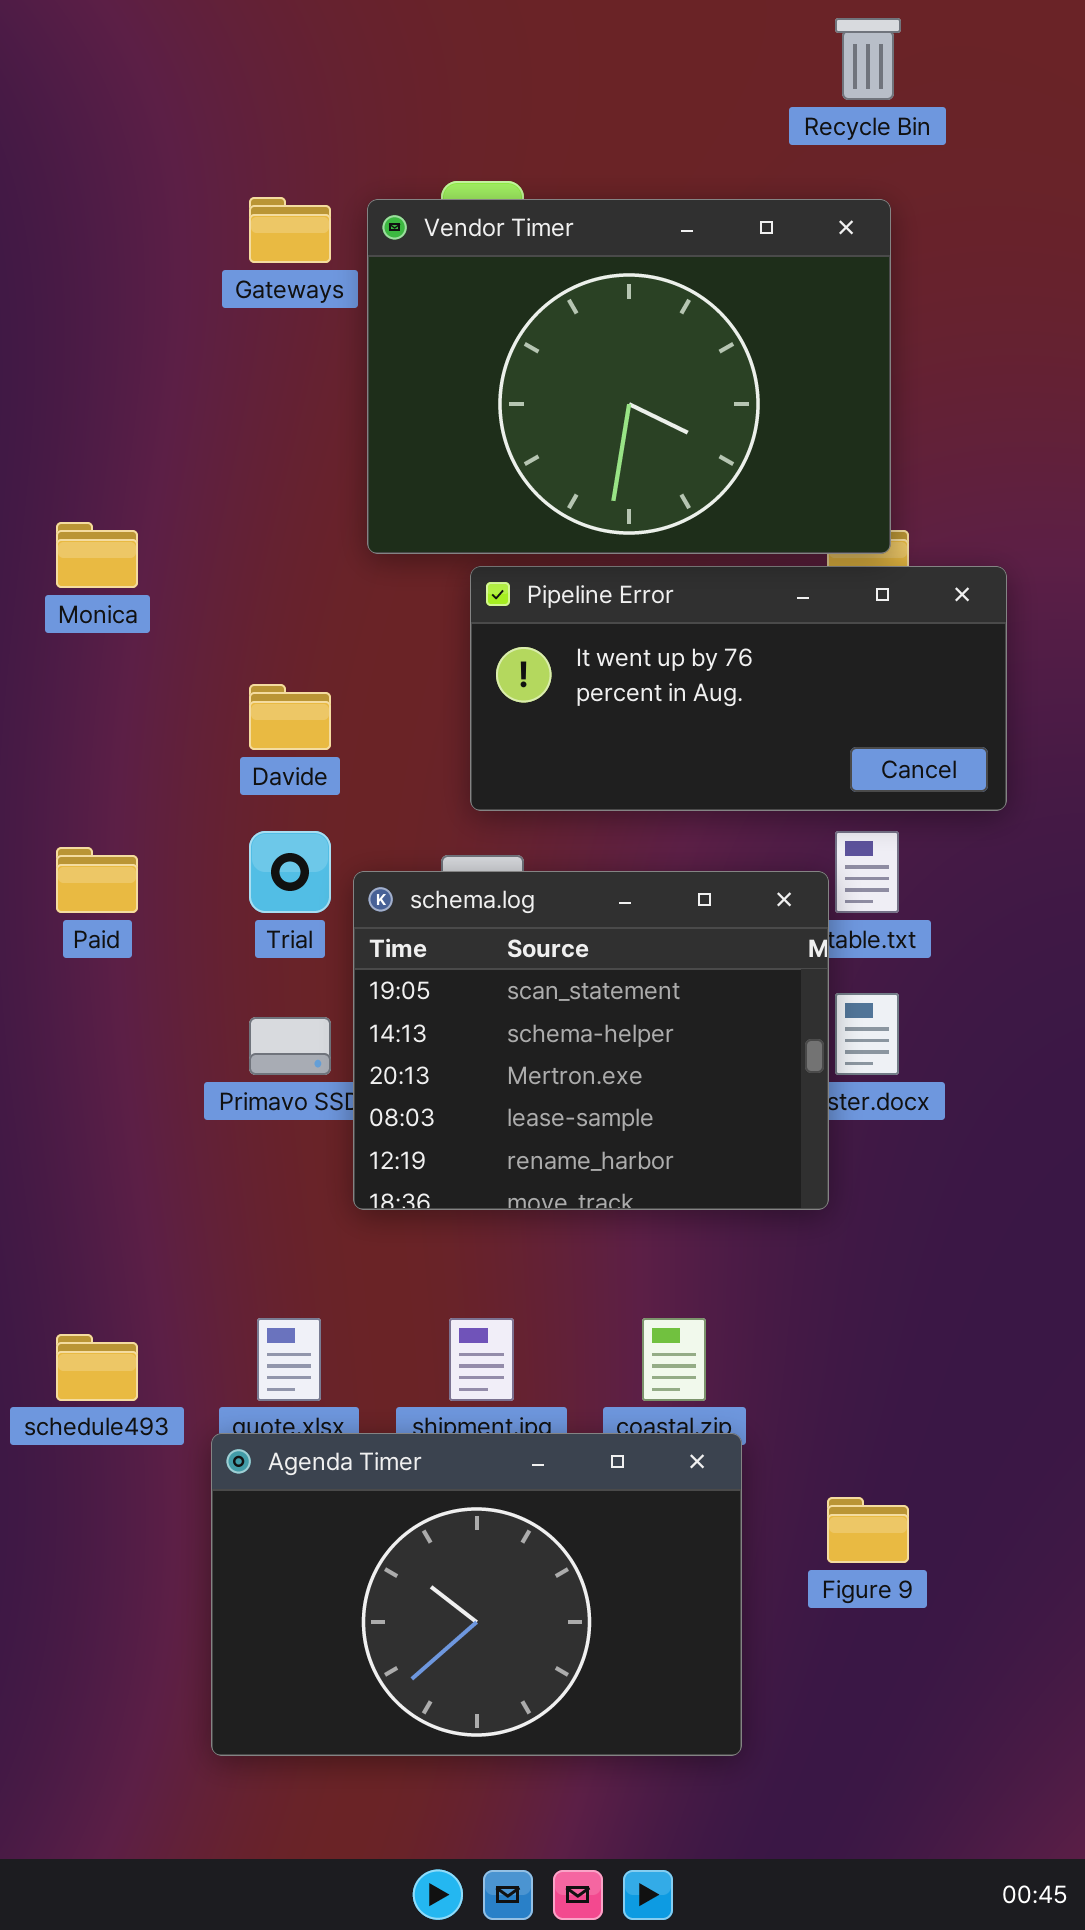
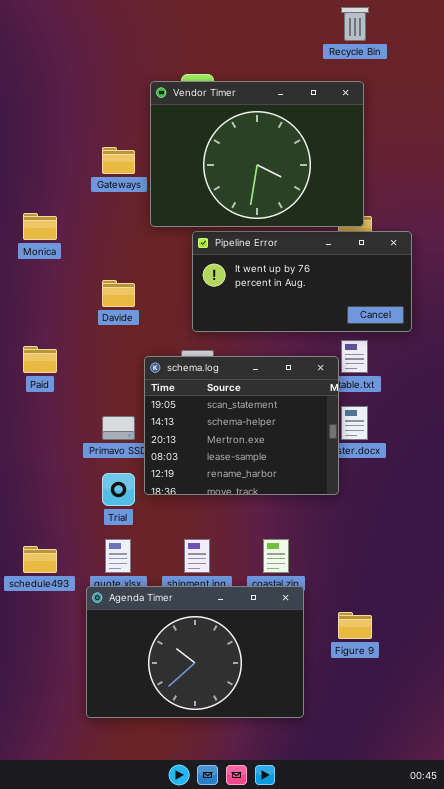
Gateways: [249,197,331,263] -> [102,147,135,174], moved
Trial: [249,831,331,913] -> [102,473,135,506], moved

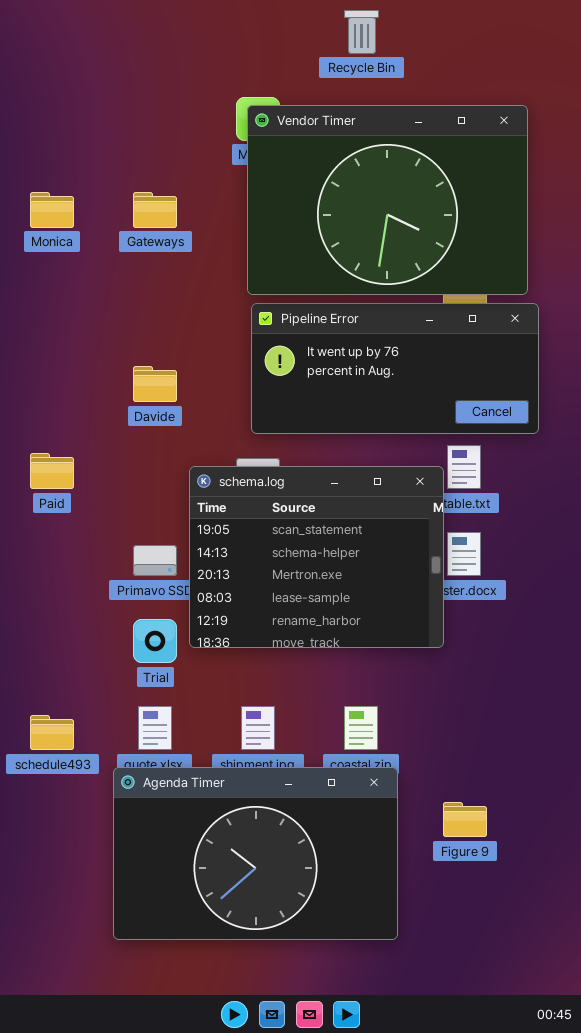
Recycle Bin: [341,7,369,41] -> [344,10,379,54], moved
Vendor Timer: [150,81,364,227] -> [247,105,528,295], moved
Monica: [23,213,57,240] -> [30,192,74,228], moved

